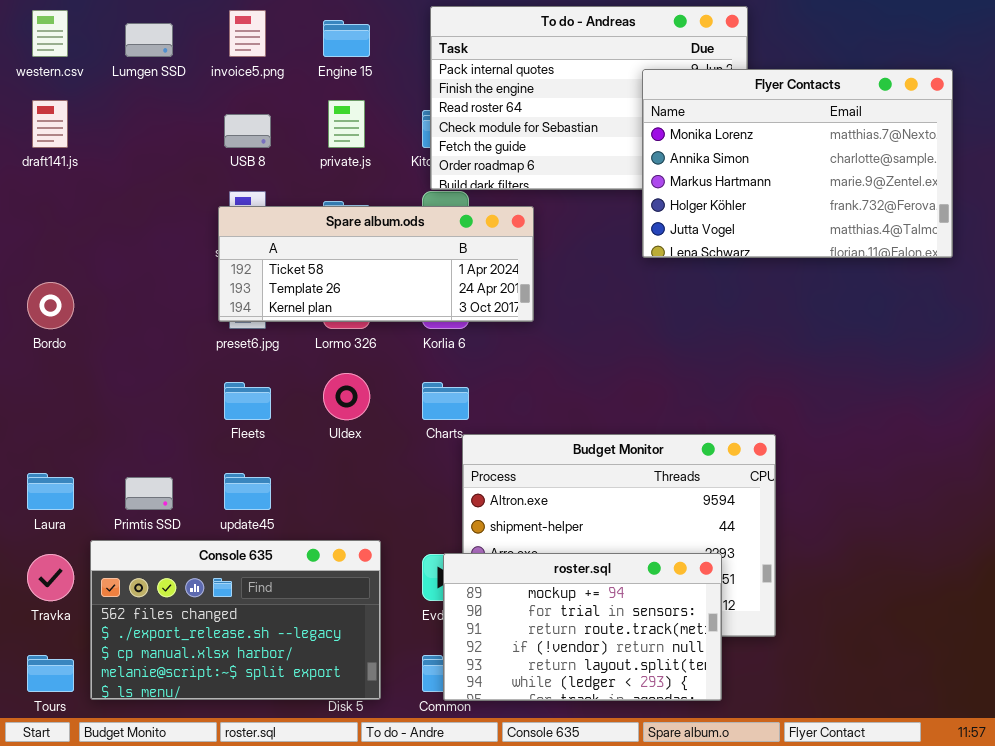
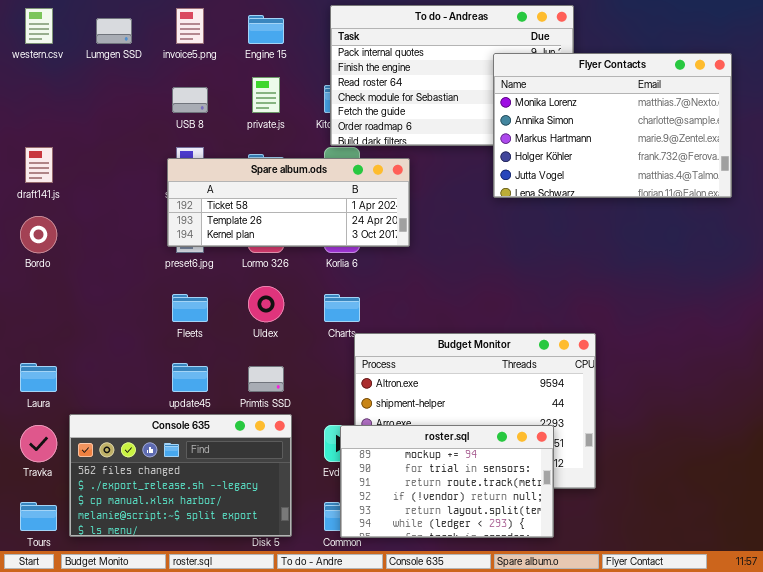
draft141.js: [32,100,68,148] -> [25,147,53,183], moved
Primtis SSD: [125,477,173,510] -> [248,366,284,392], moved

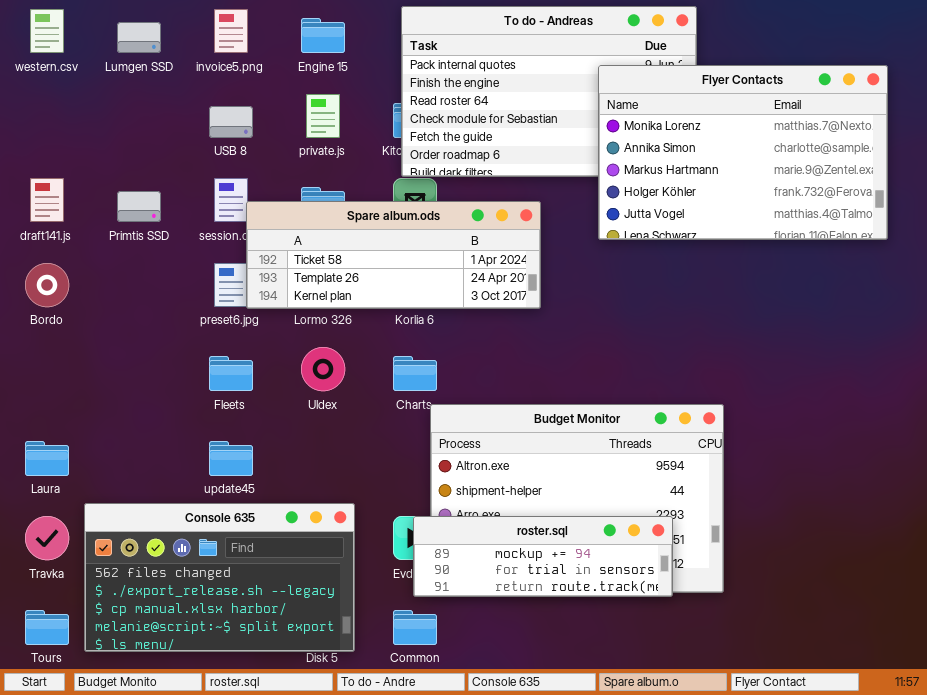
Spare album.ods: [167,158,410,247] -> [246,201,541,309], moved
Primtis SSD: [248,366,284,392] -> [117,191,161,222], moved
roster.sql: [340,425,554,538] -> [413,516,673,597], resized

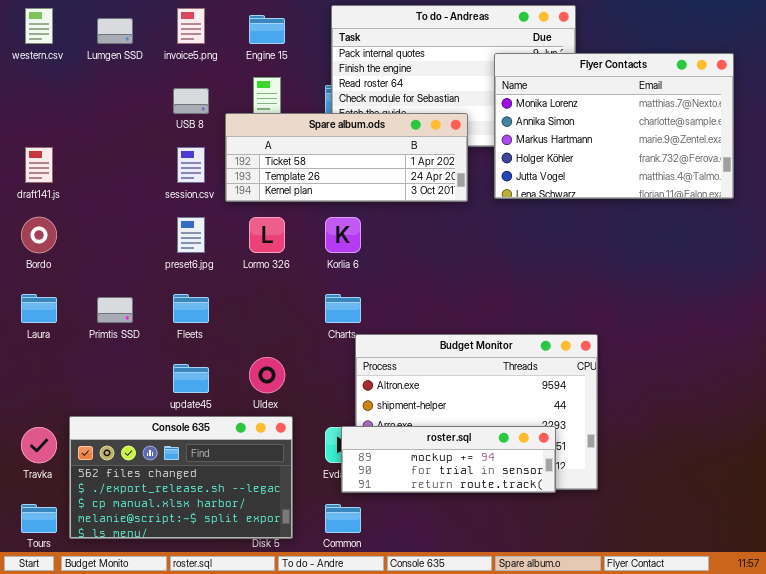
Primtis SSD: [117,191,161,222] -> [97,297,133,323], moved
Spare album.ods: [246,201,541,309] -> [225,113,468,202], moved
Uldex: [301,347,345,391] -> [249,357,285,393], moved
Laura: [25,441,69,476] -> [21,294,57,323], moved

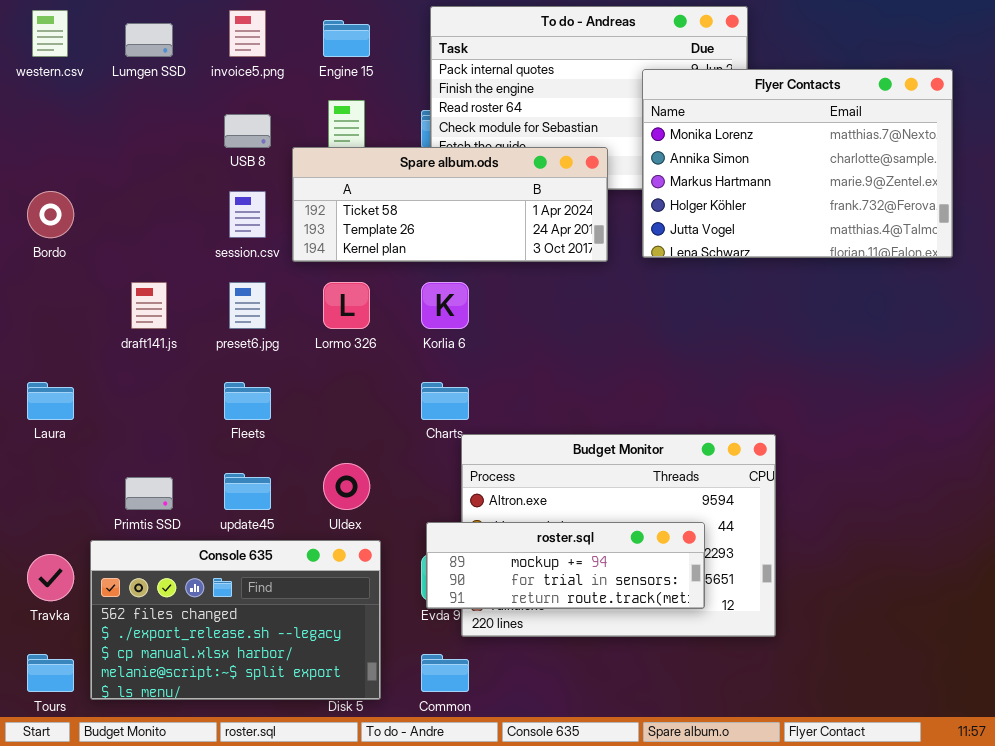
draft141.js: [25,147,53,183] -> [131,282,167,329], moved
Bordo: [21,217,57,253] -> [27,191,74,238], moved
Primtis SSD: [97,297,133,323] -> [125,477,173,510], moved
roster.sql: [341,426,556,493] -> [426,522,705,609], moved

